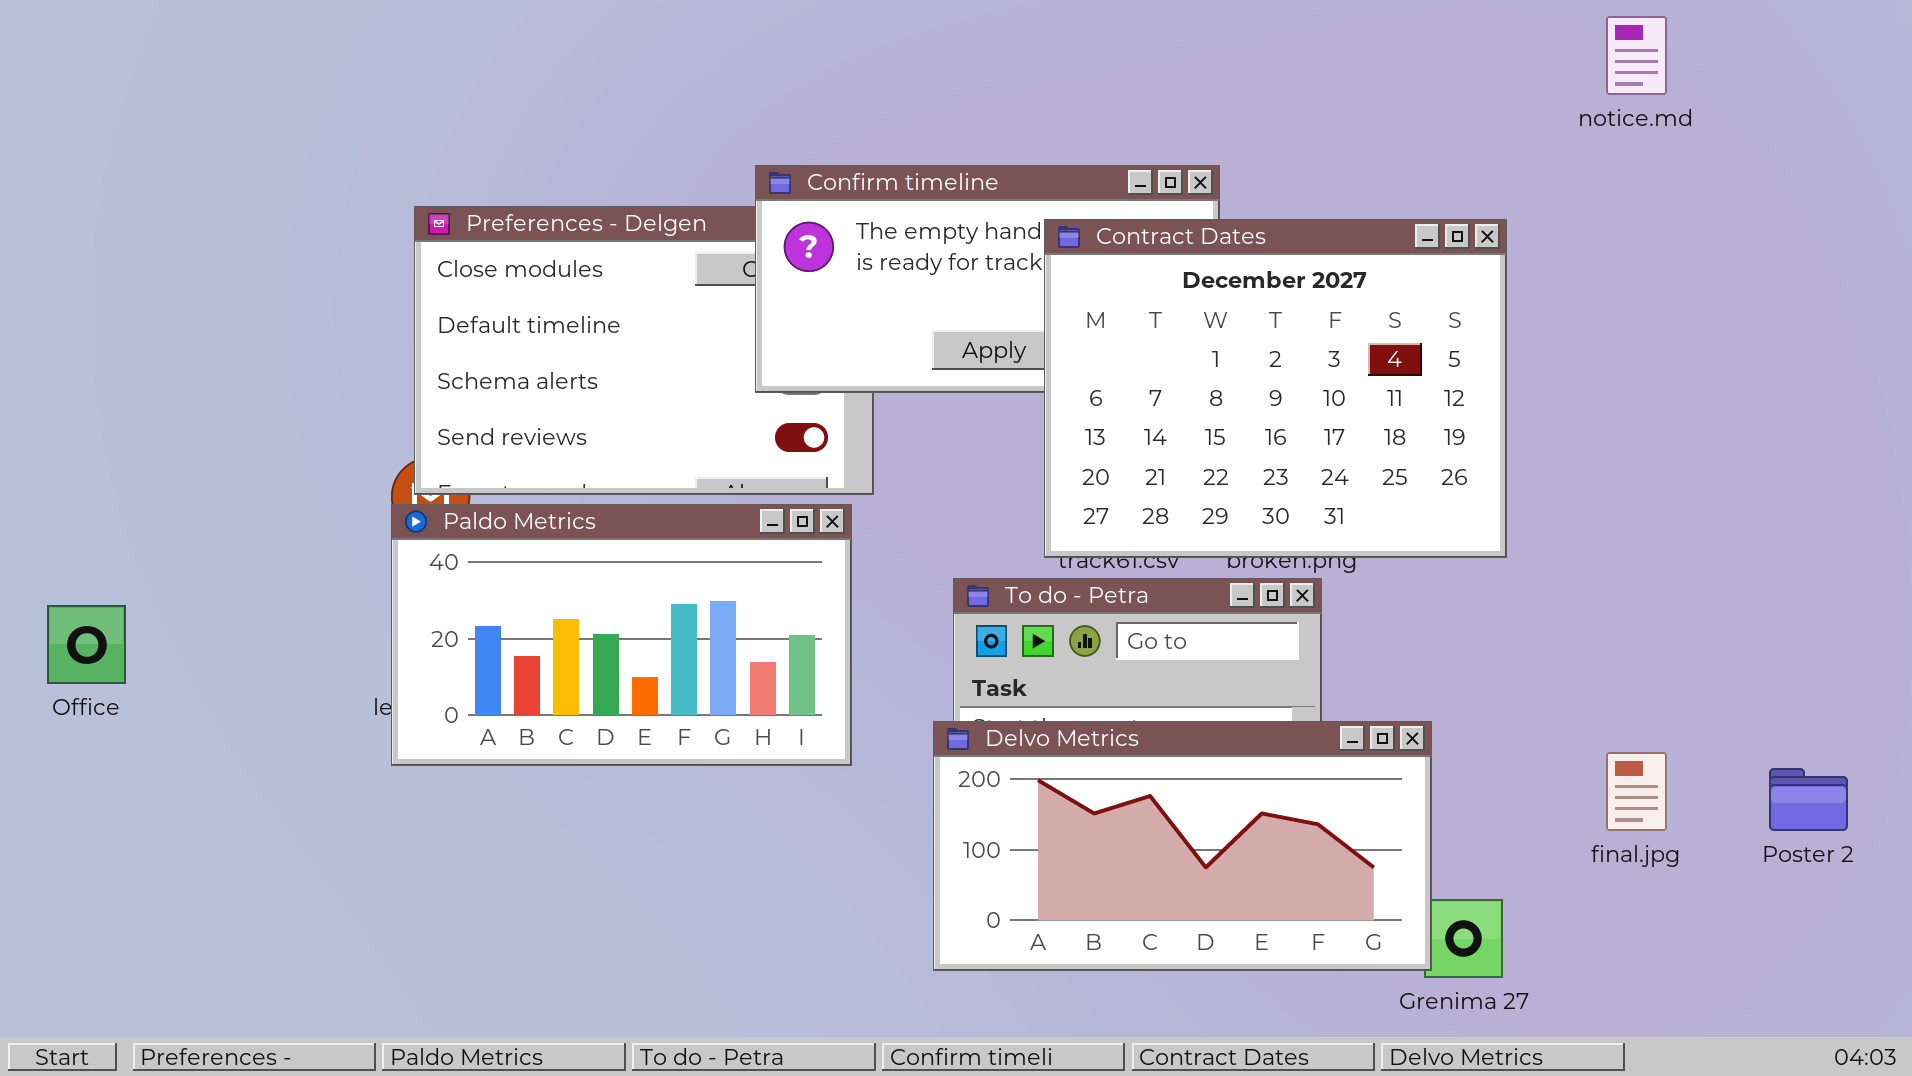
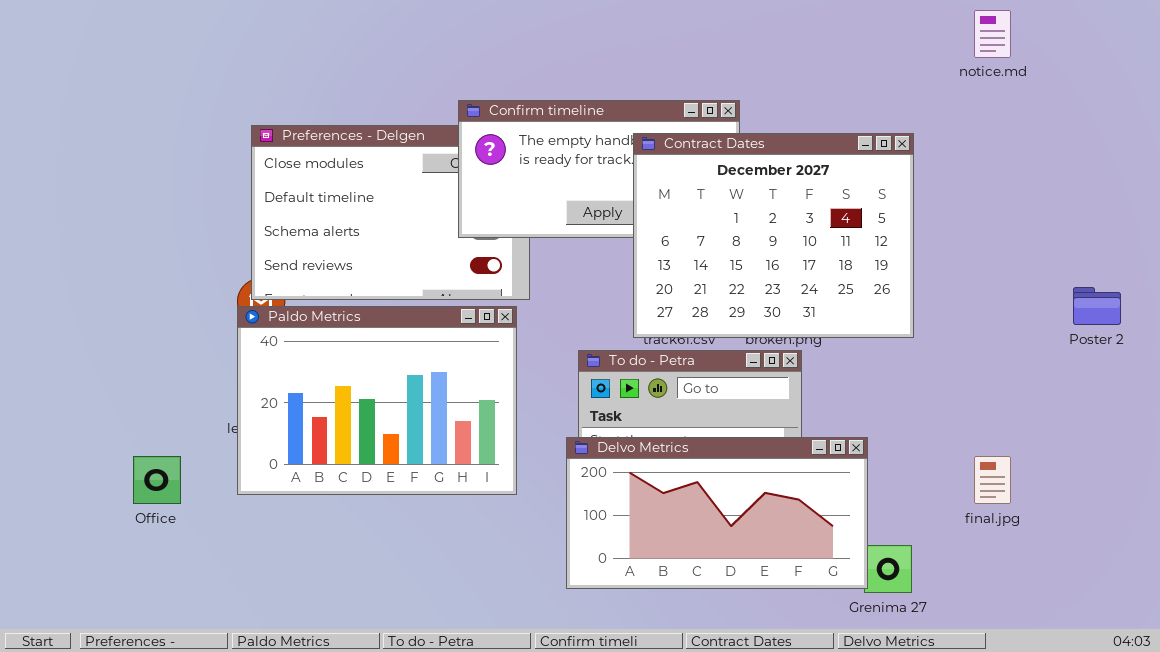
Paldo Metrics: [391,504,852,766] -> [237,306,517,495], resized
Office: [47,605,126,684] -> [133,456,181,504], moved
Poster 2: [1769,768,1848,831] -> [1073,287,1121,325], moved

